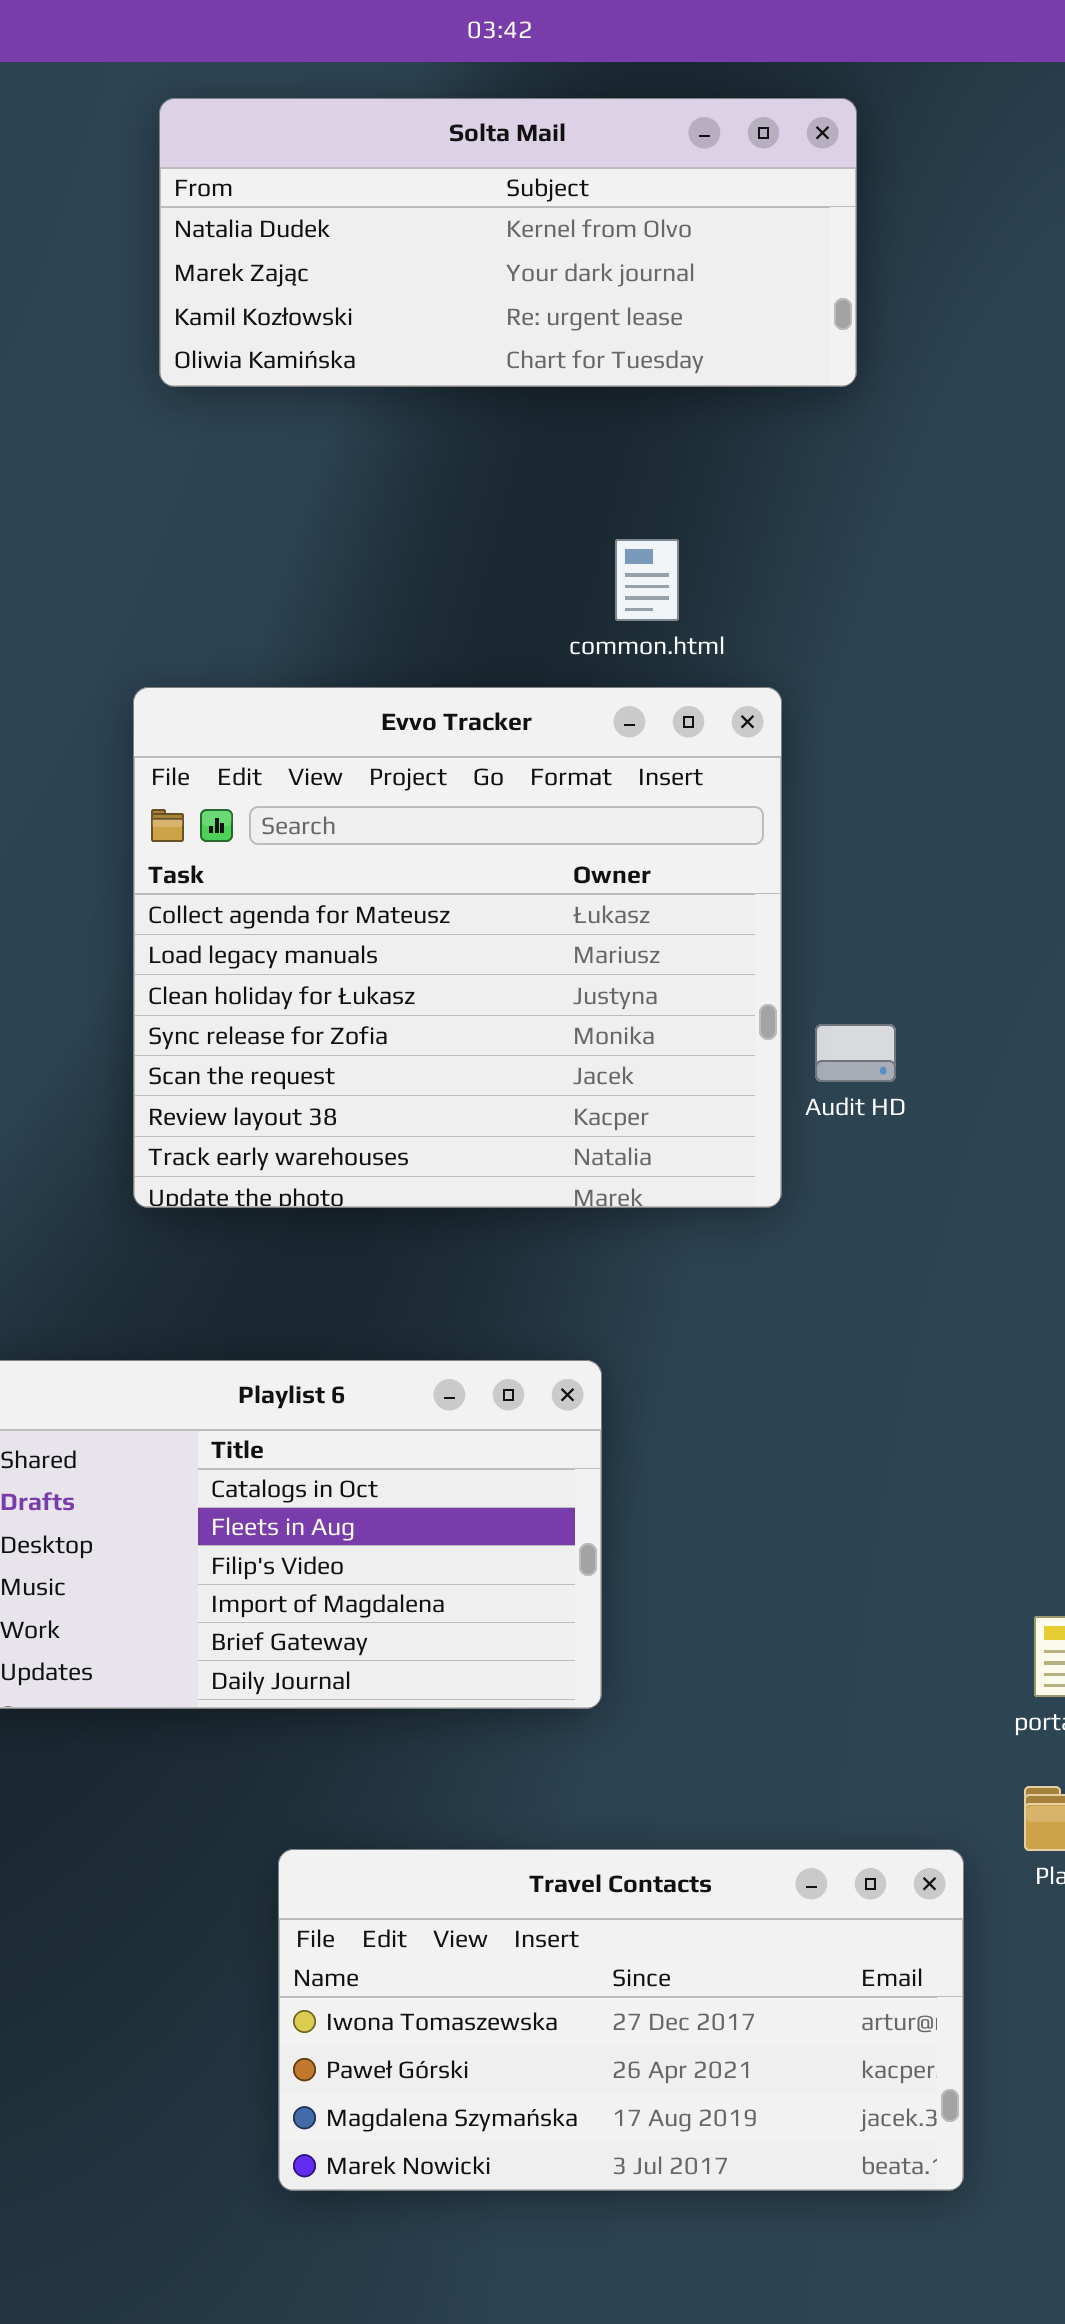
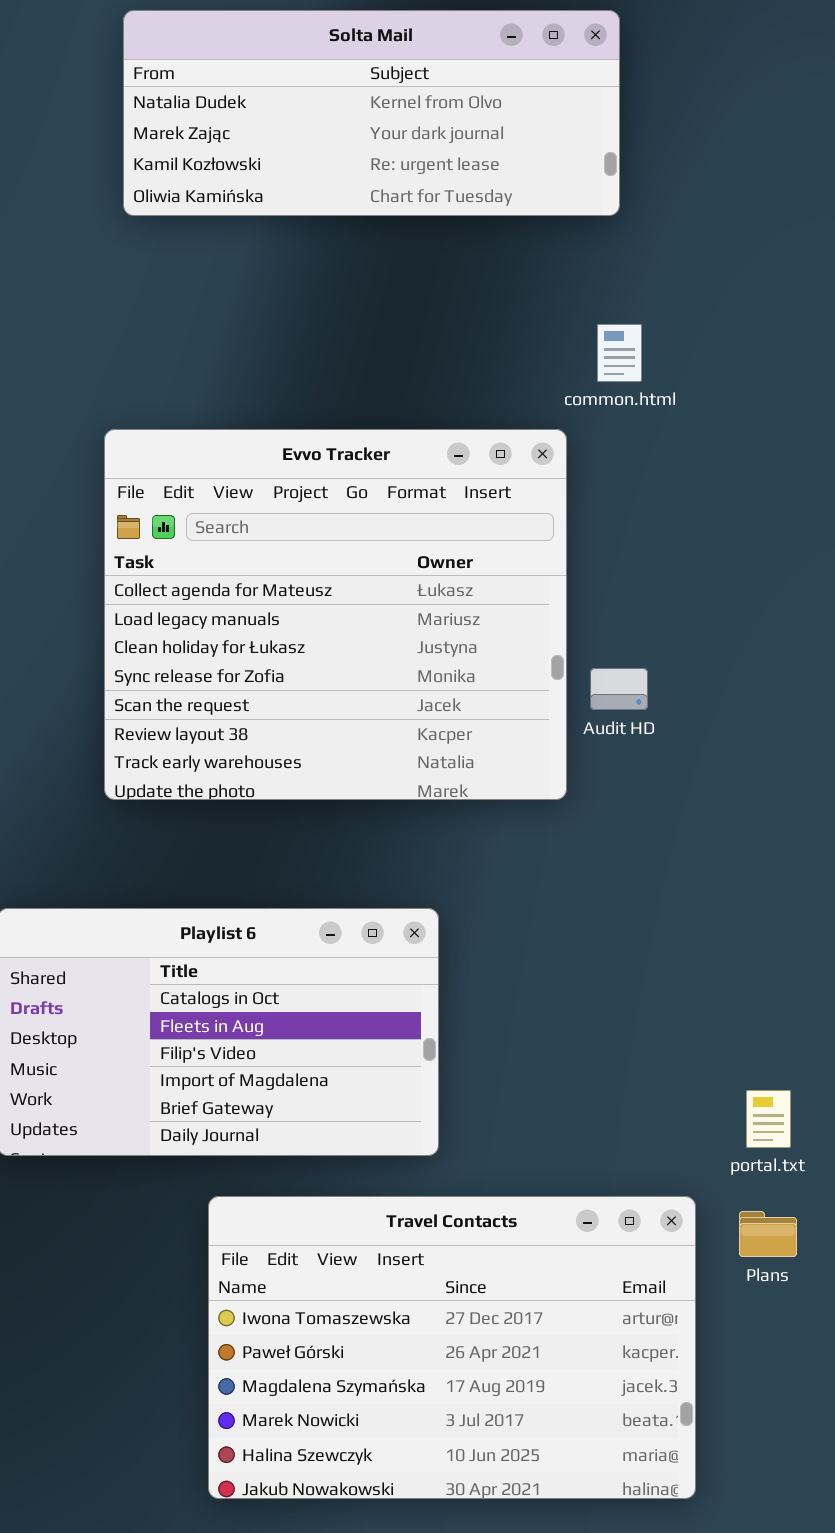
common.html: [615,539,679,621] -> [597,324,642,382], moved
Travel Contacts: [278,1849,964,2191] -> [208,1196,696,1499], resized

